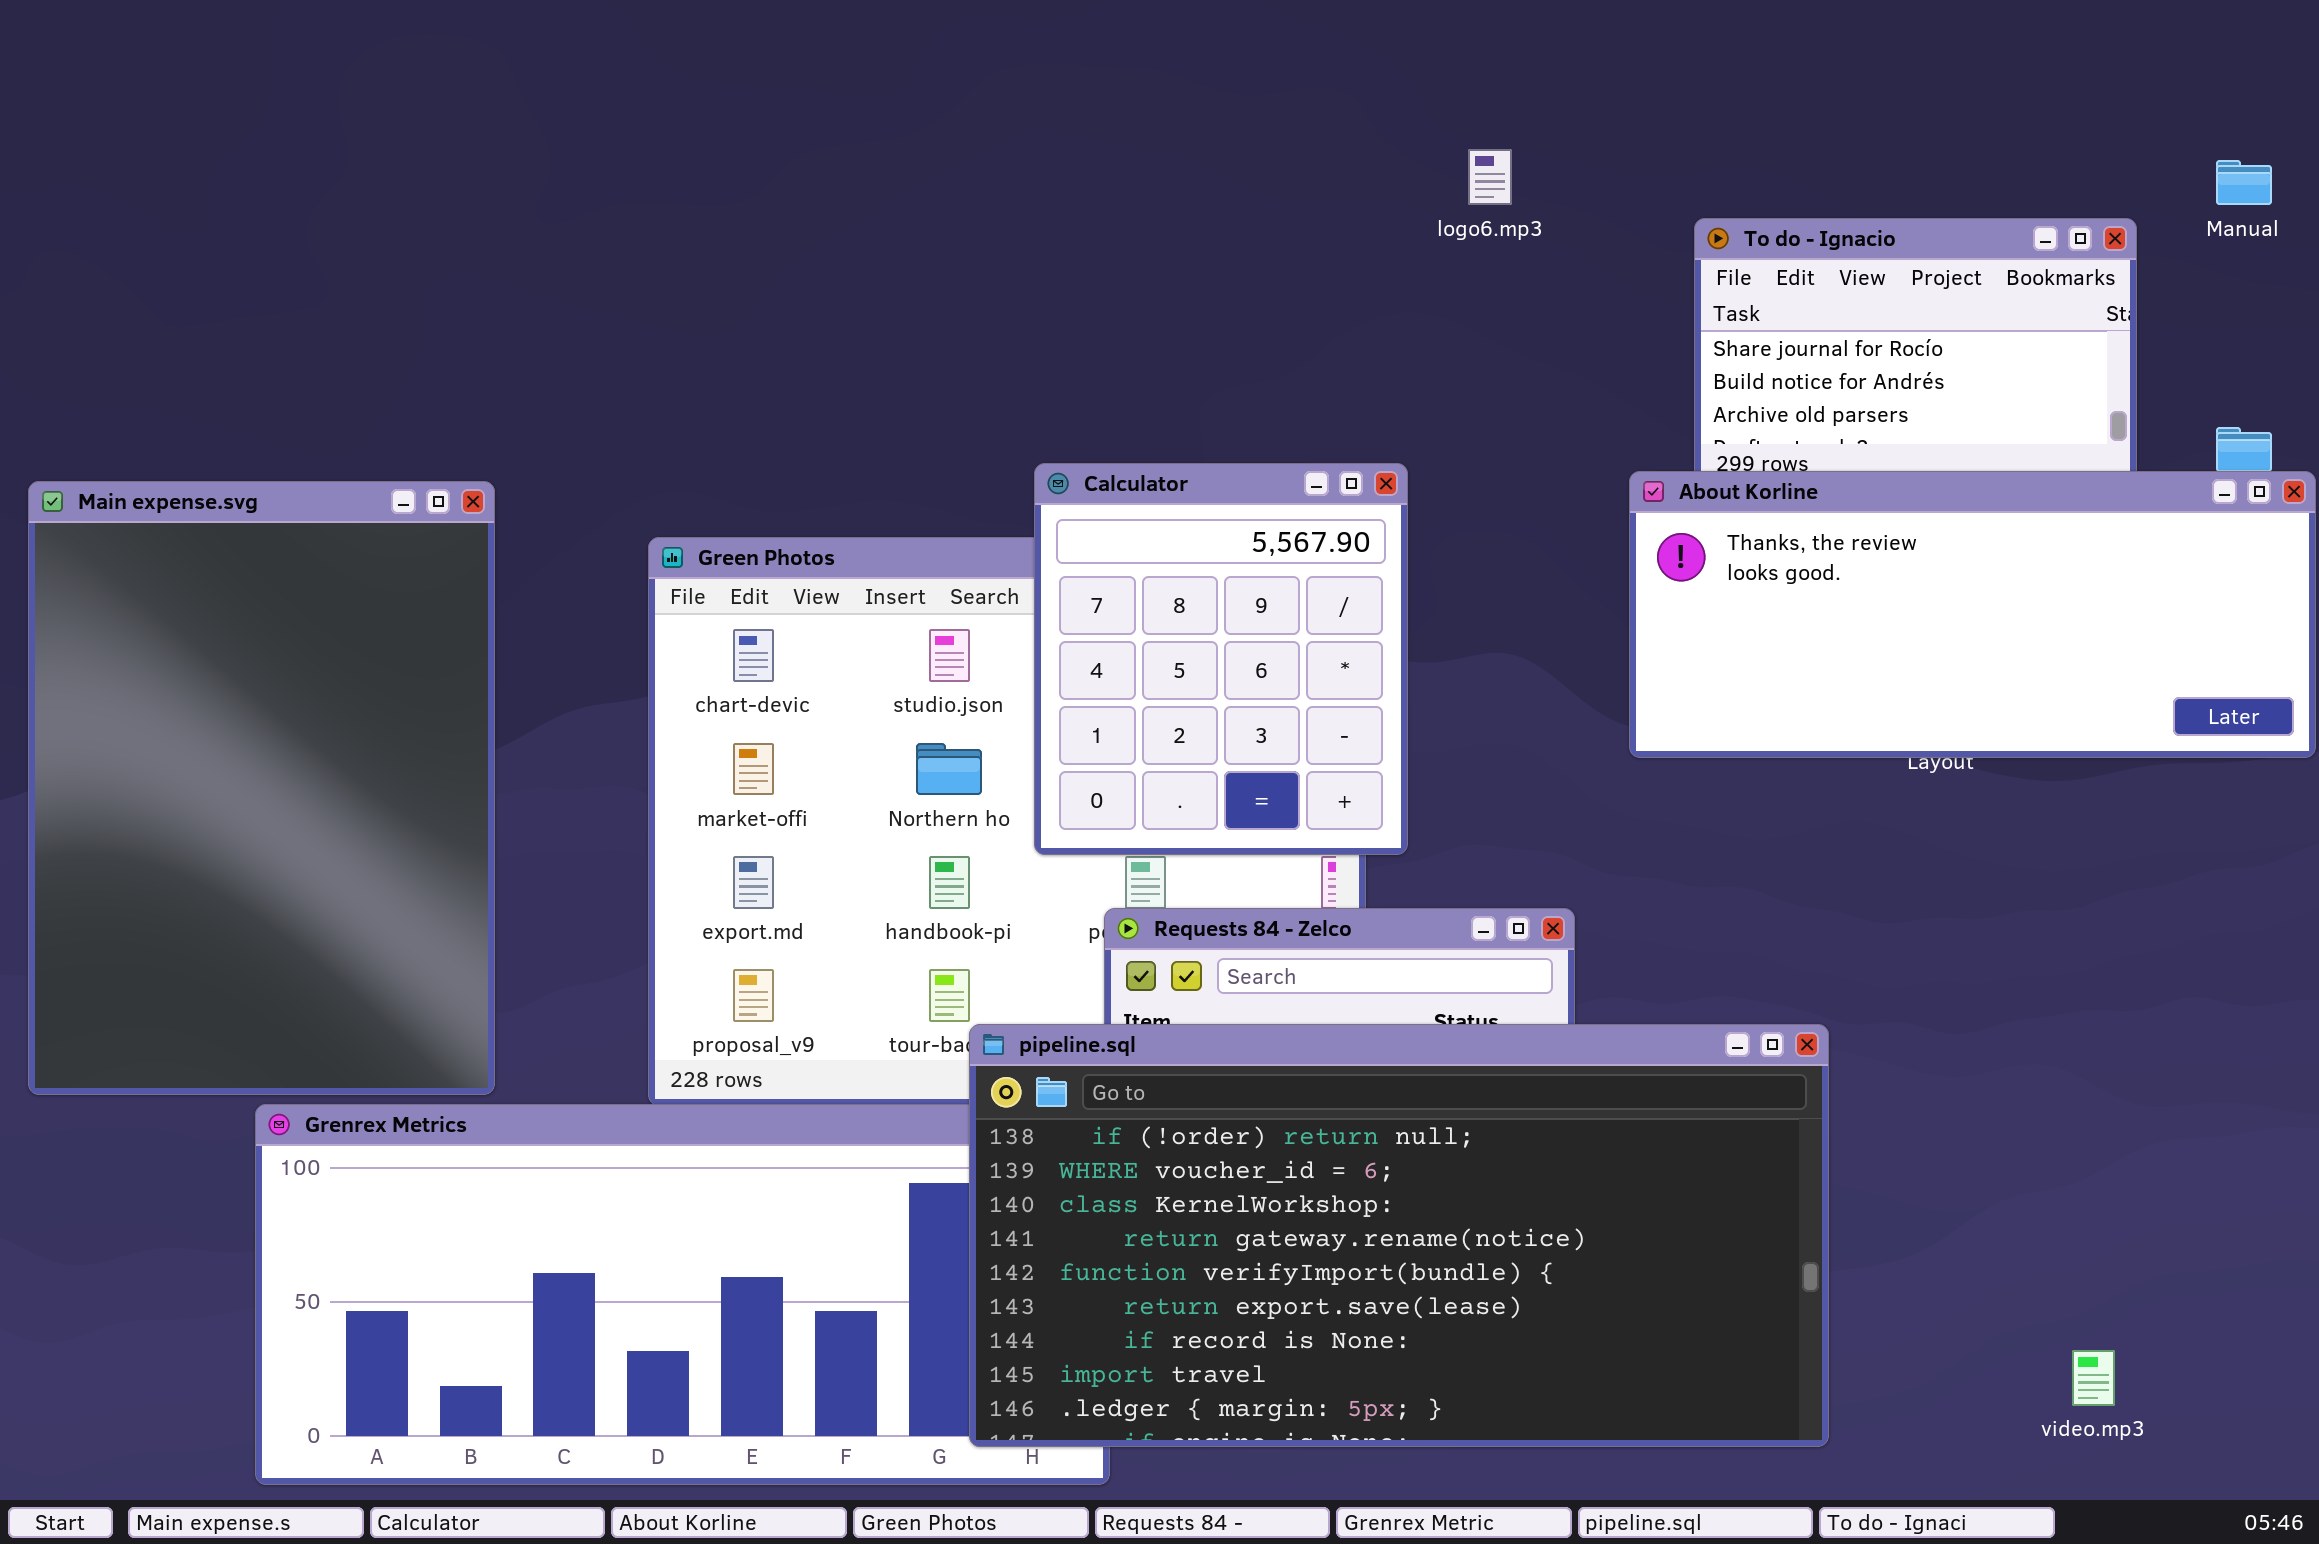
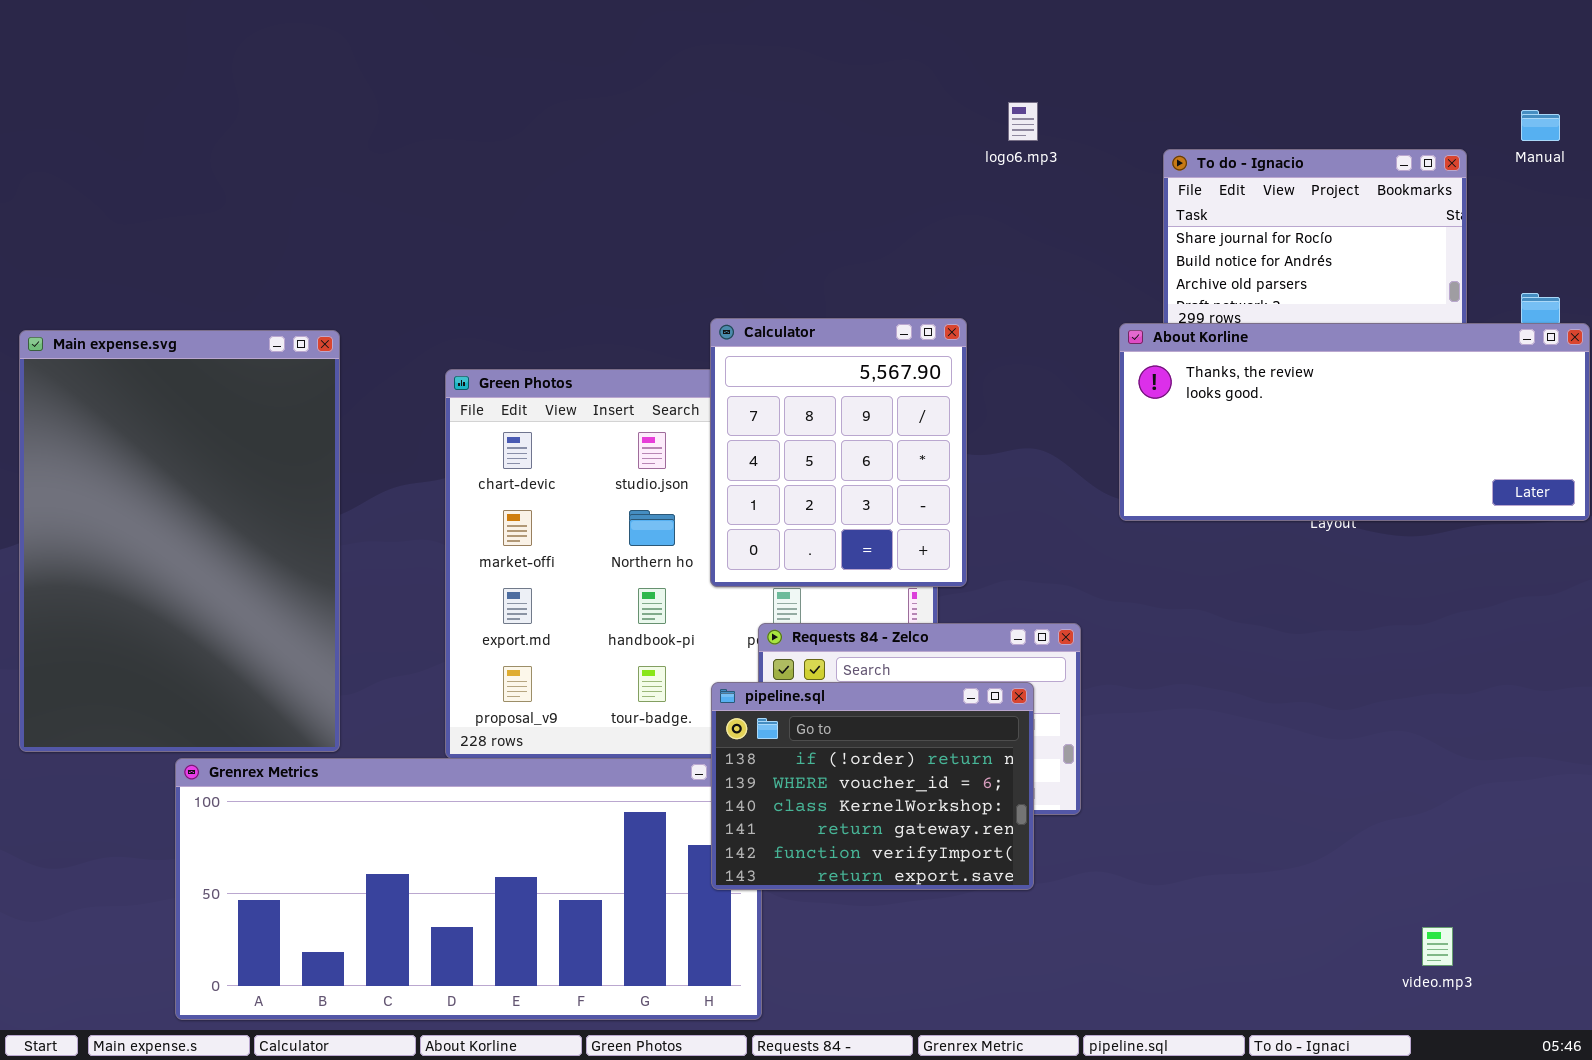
pipeline.sql: [969,1024,1829,1447] -> [711,682,1034,890], moved, resized

